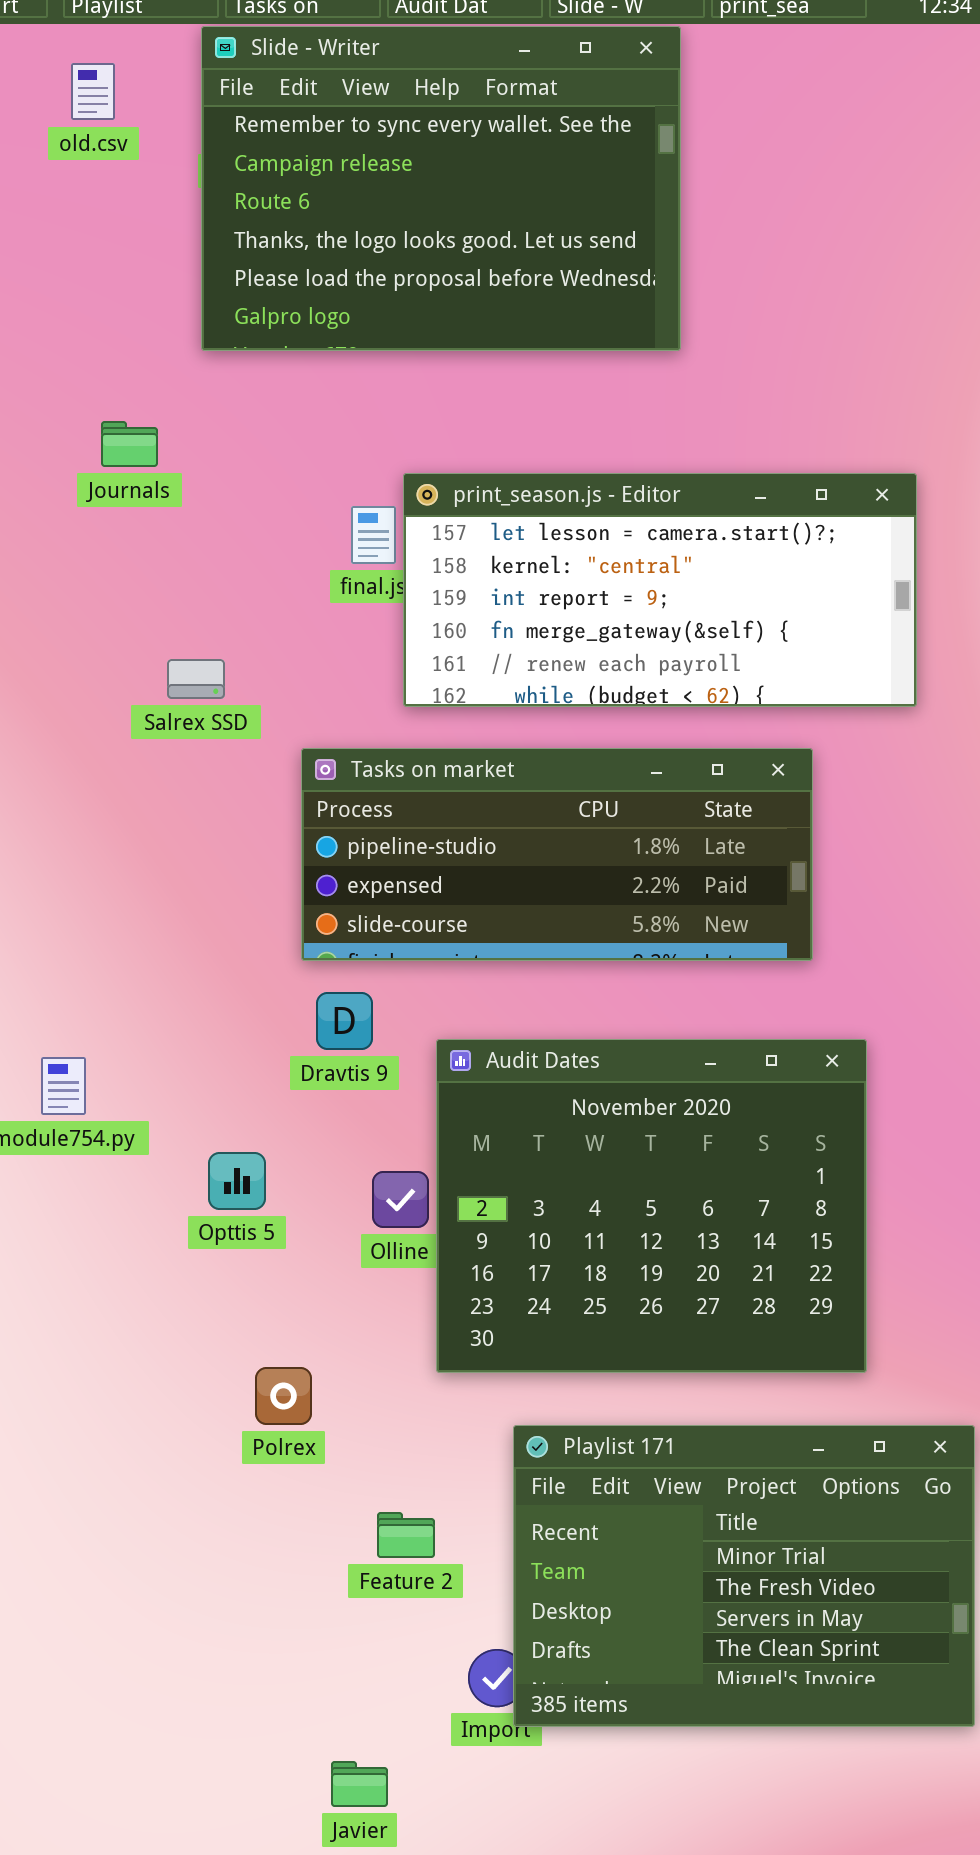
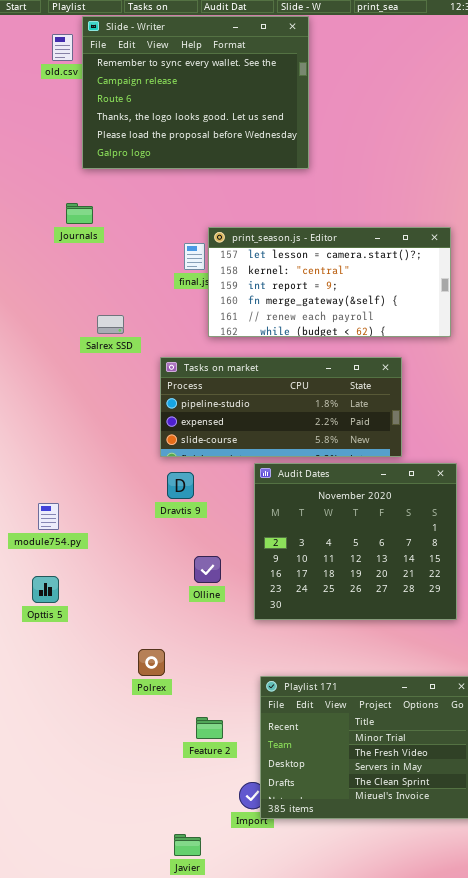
Slide - Writer: [201,26,681,351] -> [82,16,309,169], moved
Audit Dates: [436,1039,867,1373] -> [254,463,457,620], moved
Opttis 5: [208,1152,266,1210] -> [32,576,59,603], moved

